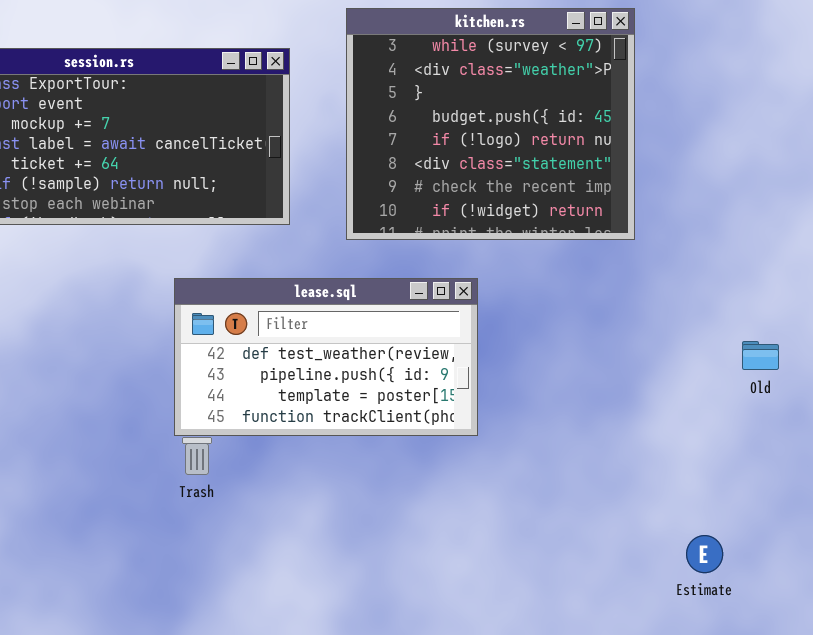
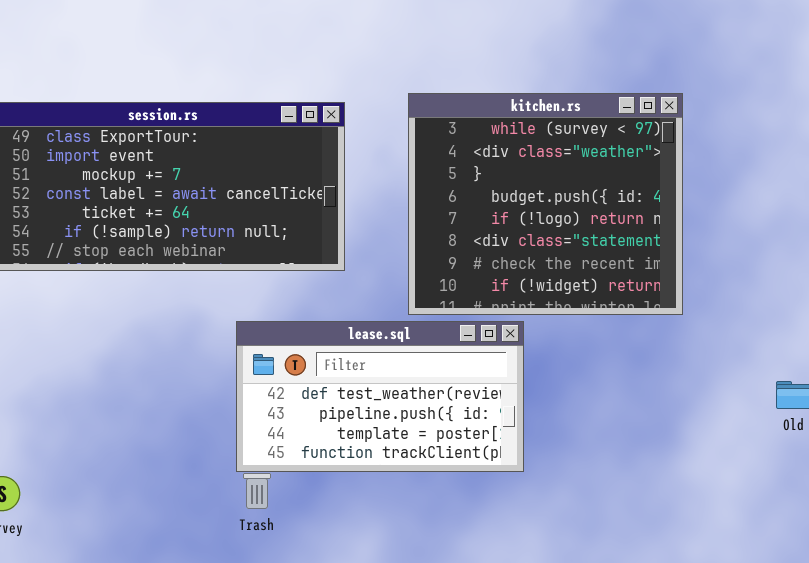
kitchen.rs: [346,8,635,240] -> [408,93,683,315], moved

